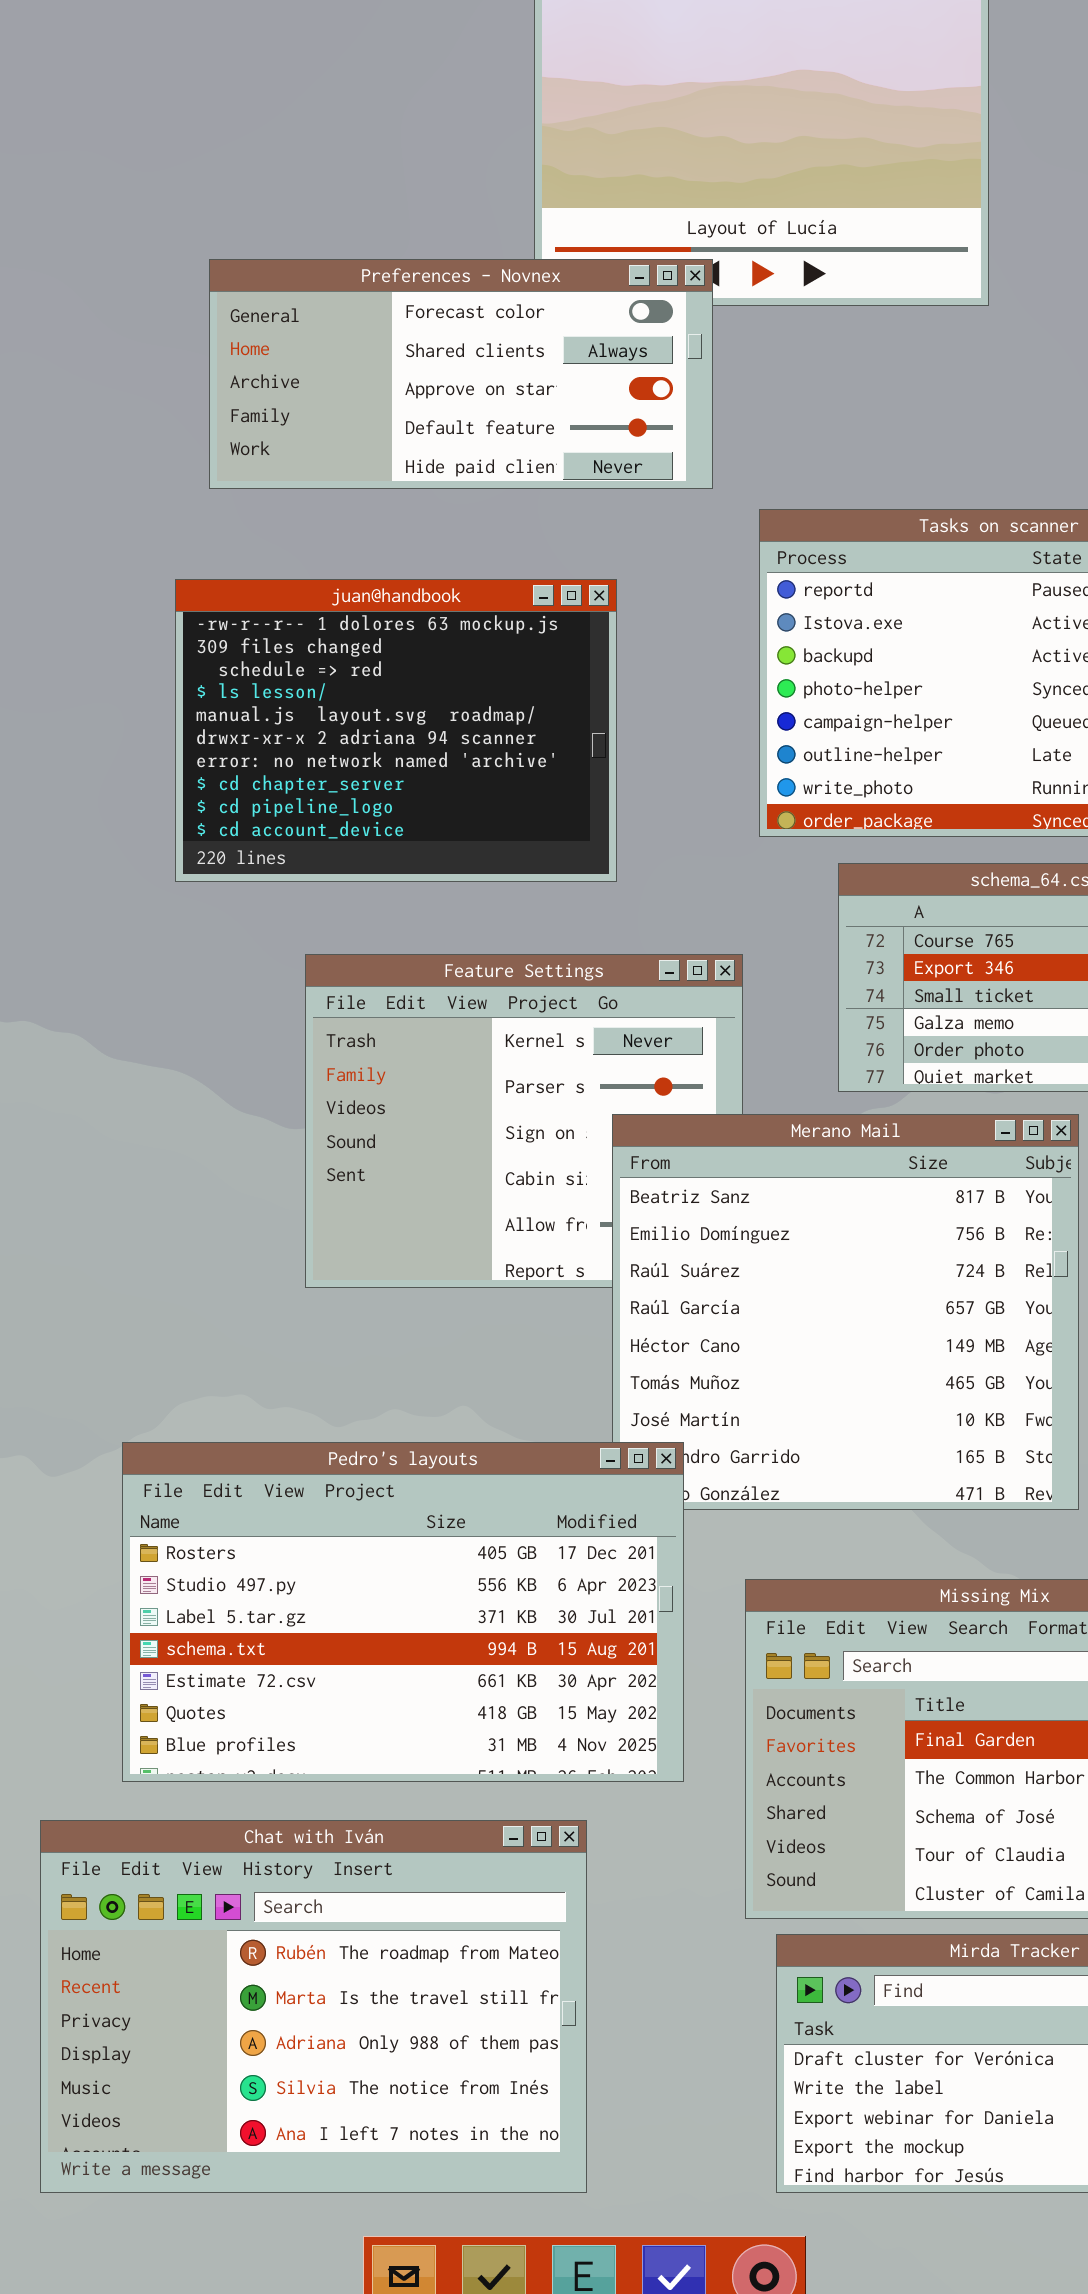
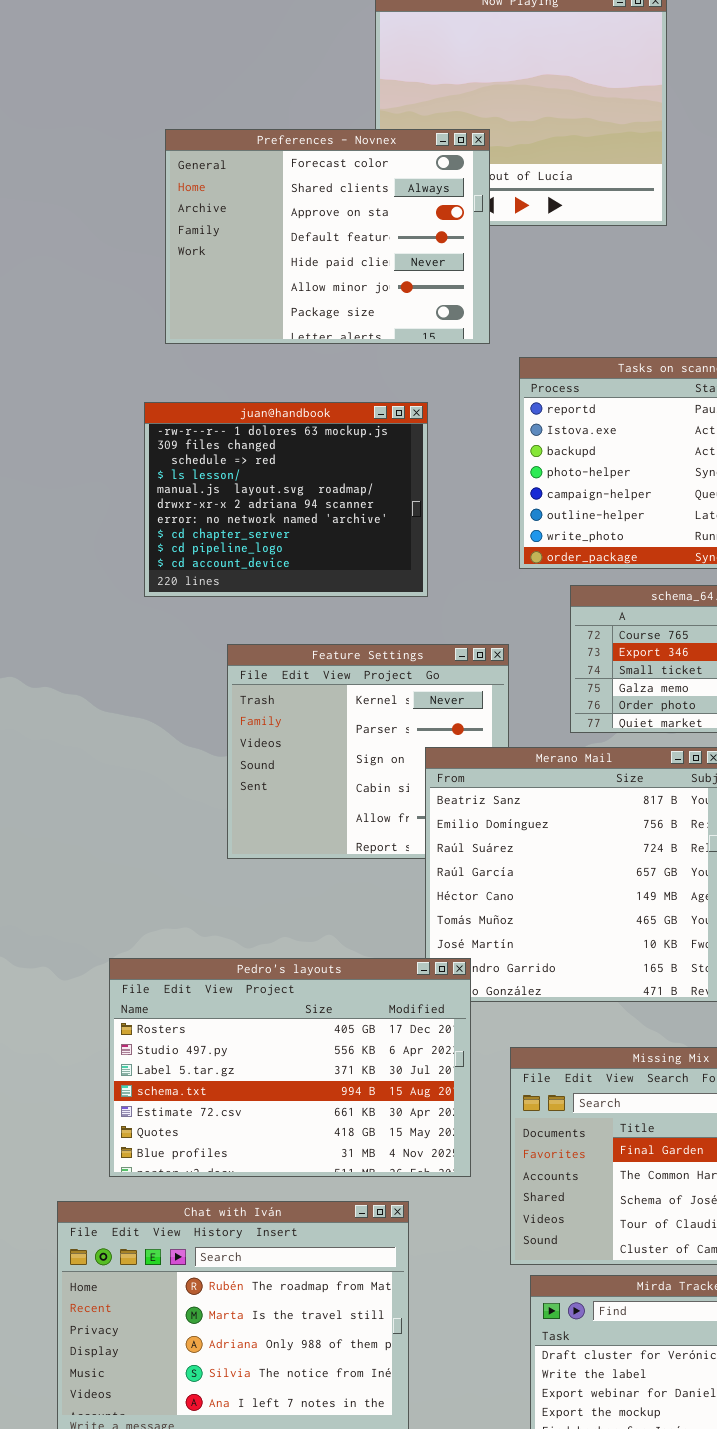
Preferences - Novnex: [209,259,713,489] -> [165,129,490,344], resized

